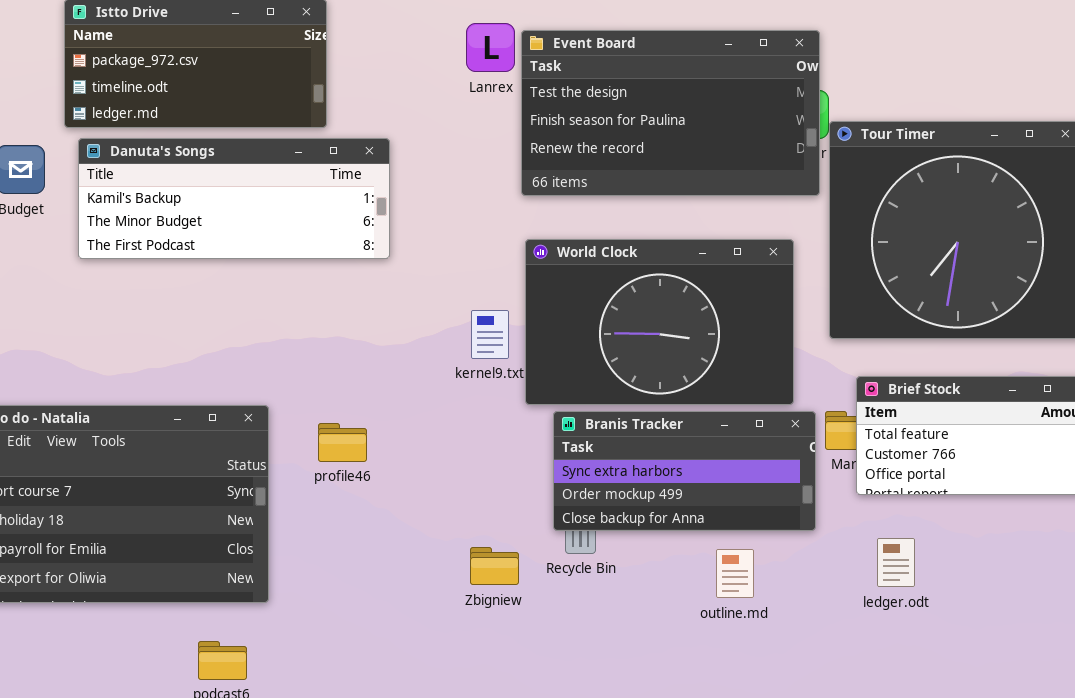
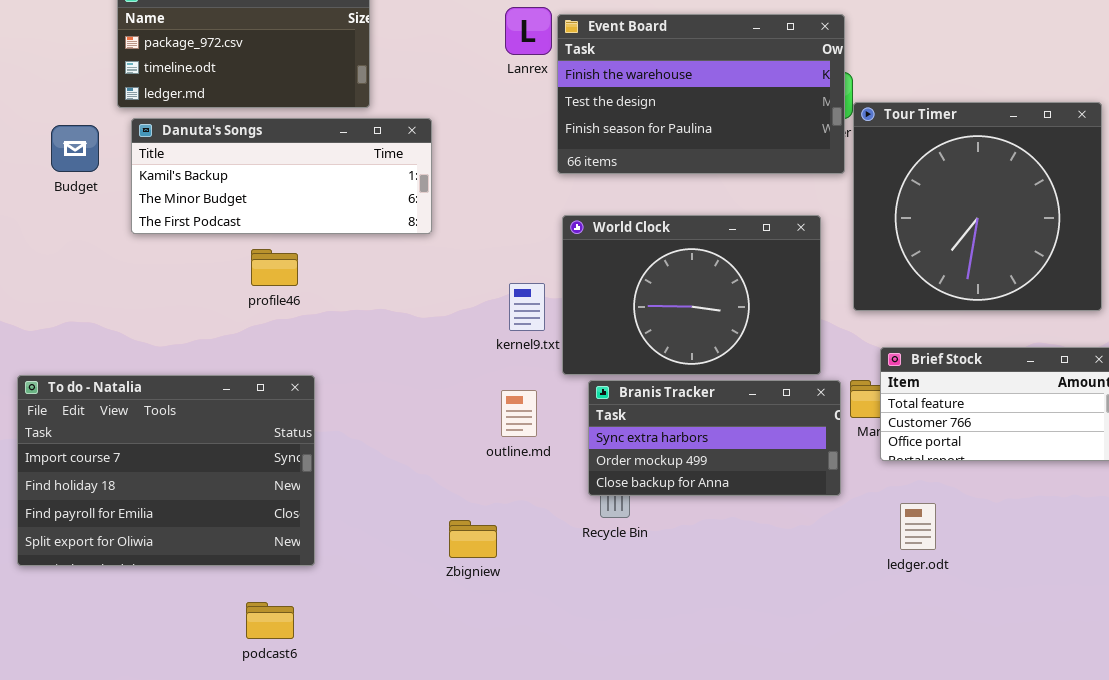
Event Board: [521,30,820,196] -> [557,14,845,174], scrolled up 1 row
profile46: [318,423,367,462] -> [251,249,298,286], moved
Zbigniew: [470,547,519,585] -> [449,520,497,558], moved
outline.md: [716,549,754,598] -> [501,390,537,437], moved

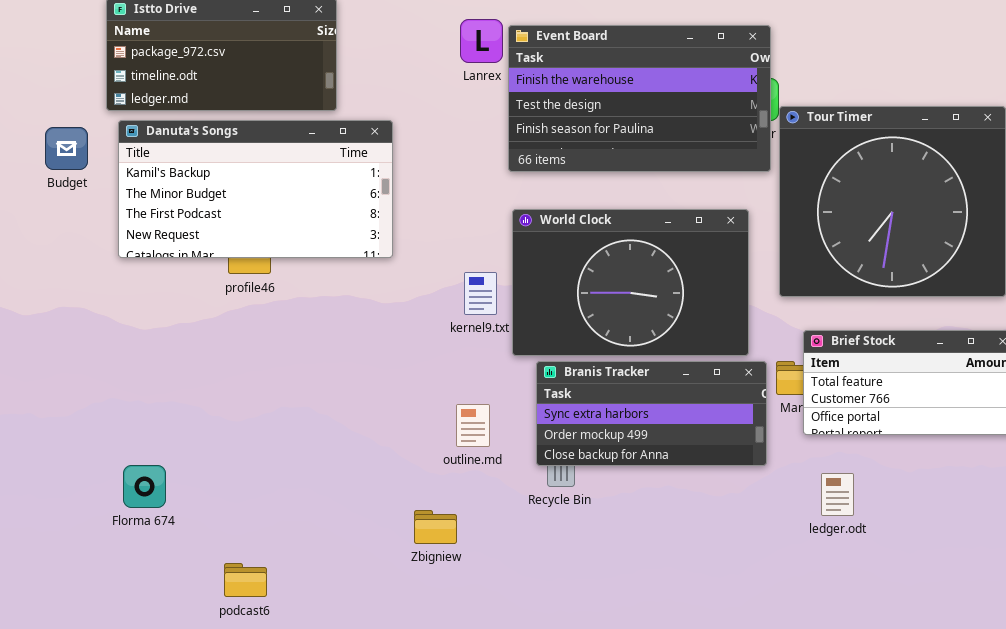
Danuta's Songs: [131,118,432,234] -> [118,120,393,258], resized
To do - Natalia: [17,375,315,566] -> none, closed
outline.md: [501,390,537,437] -> [456,404,490,447], moved
Zbigniew: [449,520,497,558] -> [414,510,457,544], moved

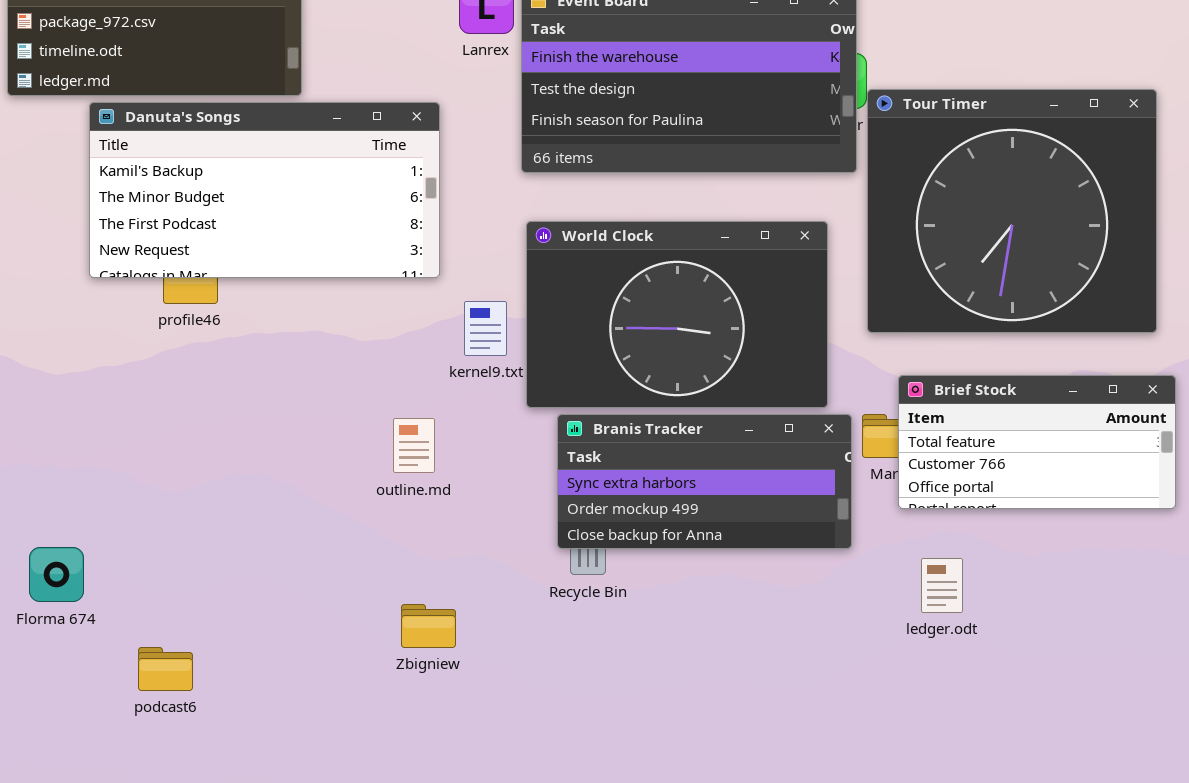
Danuta's Songs: [118,120,393,258] -> [89,102,440,278], moved
outline.md: [456,404,490,447] -> [393,418,435,473], moved
podcast6: [224,563,267,597] -> [138,647,193,691], moved

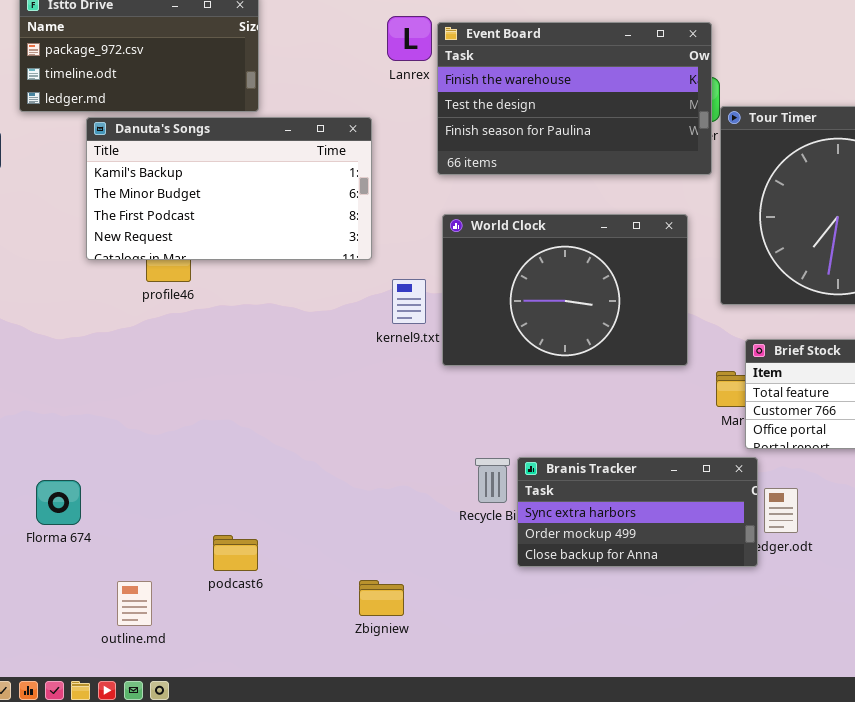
Branis Tracker: [557,414,852,549] -> [517,457,758,567], moved
outline.md: [393,418,435,473] -> [117,581,152,626], moved
Zbigniew: [401,604,456,648] -> [359,580,404,616], moved
podcast6: [138,647,193,691] -> [213,535,258,571], moved

